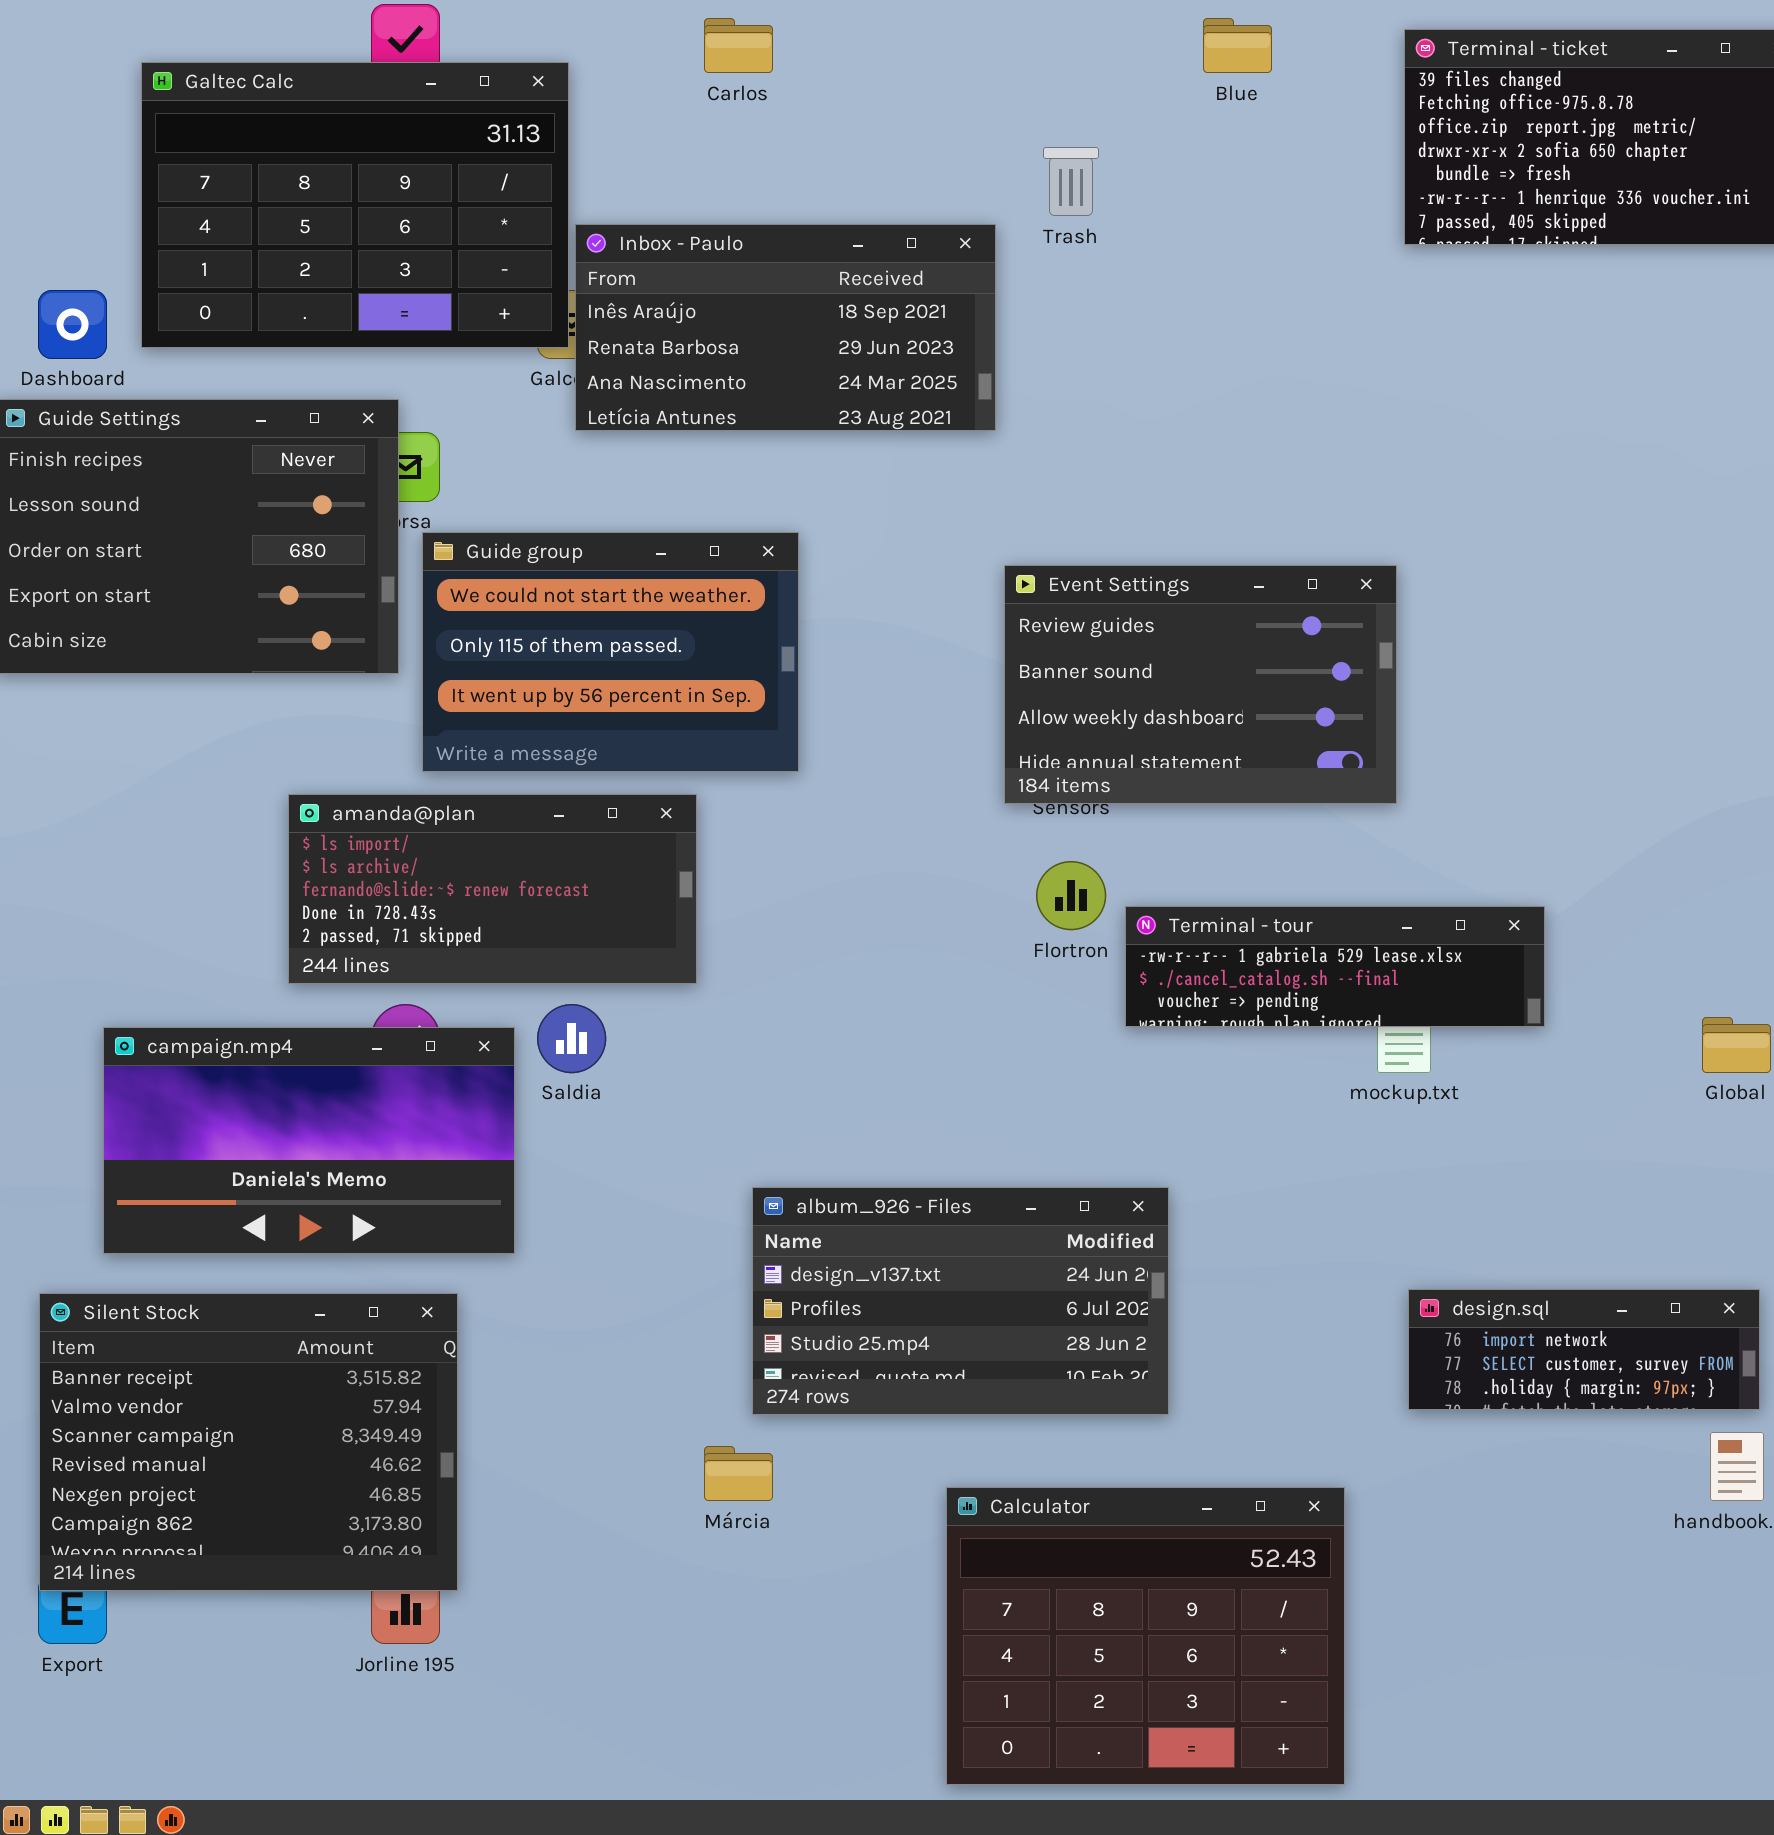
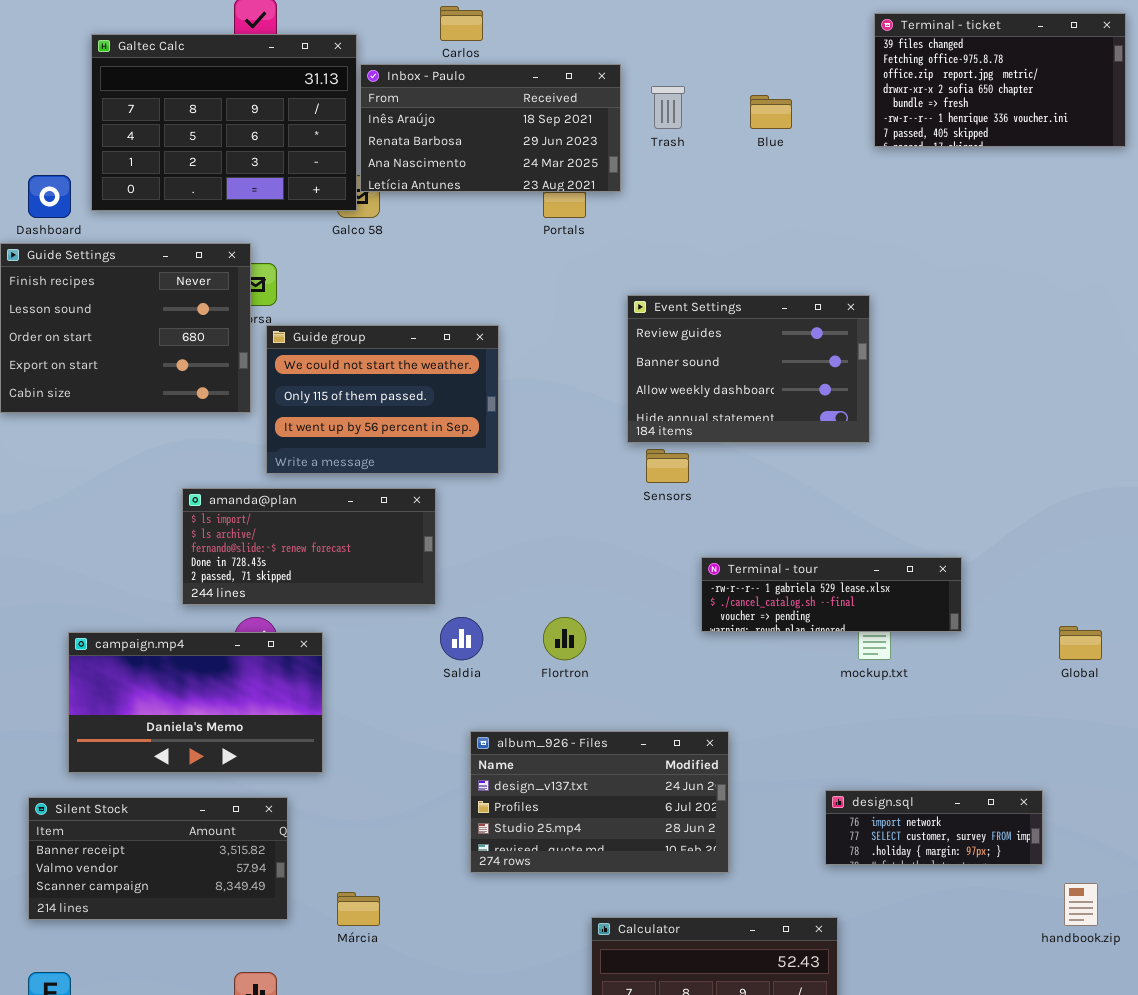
Blue: [1203,18,1272,73] -> [750,95,792,129], moved
Inbox - Paulo: [575,224,996,431] -> [360,64,621,192], moved
Event Settings: [1004,565,1397,804] -> [627,295,870,443], moved
Flortron: [1036,861,1106,930] -> [543,617,586,660], moved
Saldia: [537,1004,606,1073] -> [440,617,483,660], moved
design.sql: [1408,1289,1760,1410] -> [825,790,1043,865], moved
Silent Stock: [39,1293,458,1591] -> [28,797,288,920], resized
Márcia: [704,1446,773,1501] -> [337,892,380,926], moved

